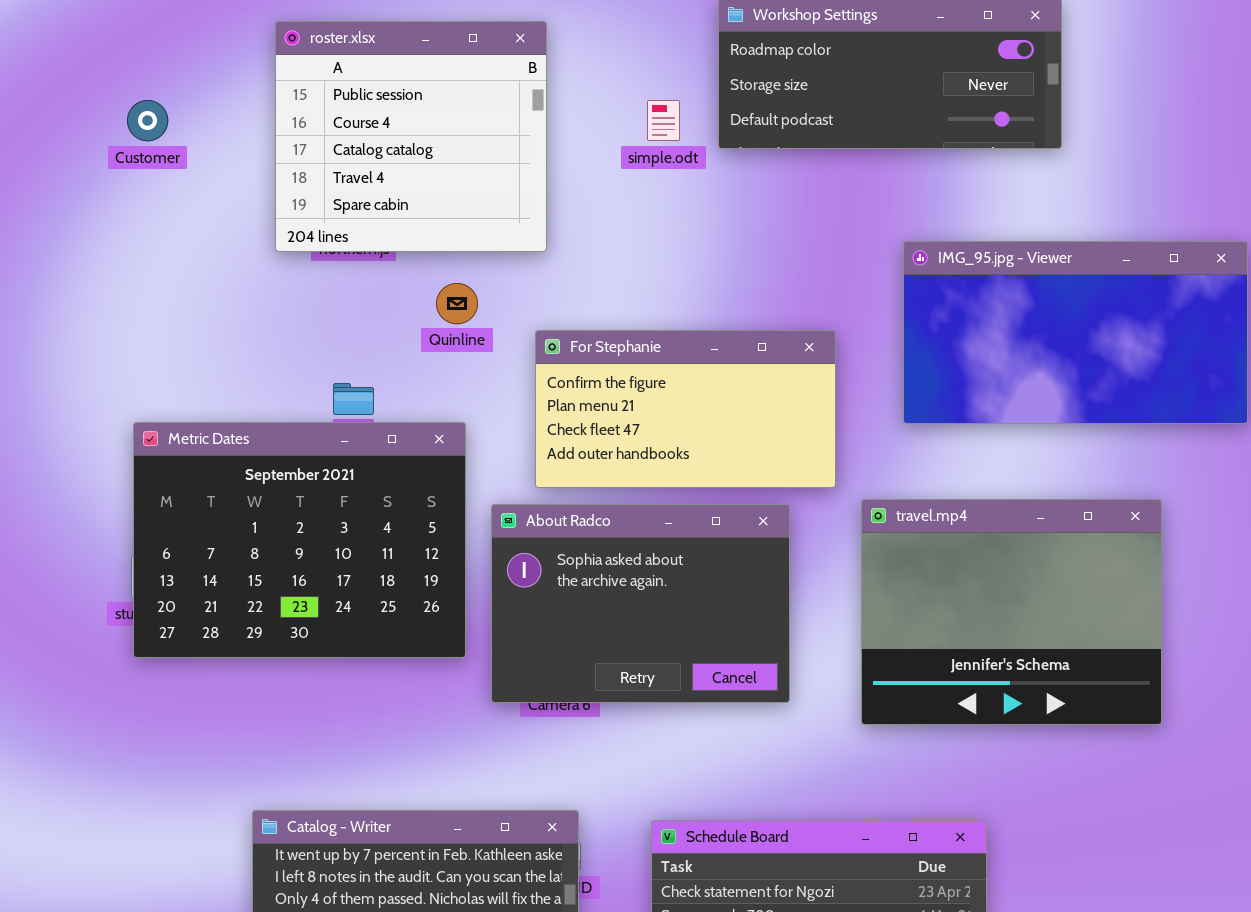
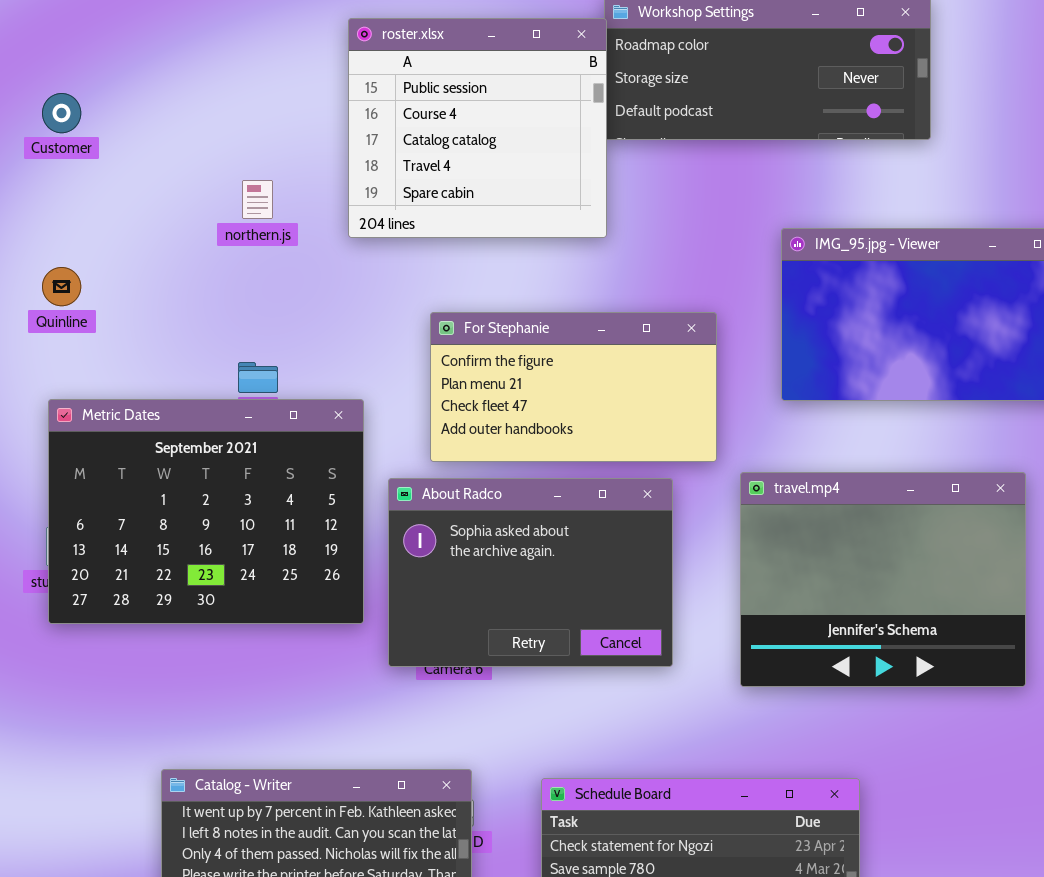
roster.xlsx: [275,21,547,252] -> [348,18,607,238], moved
Quinline: [436,283,478,324] -> [42,267,81,306], moved

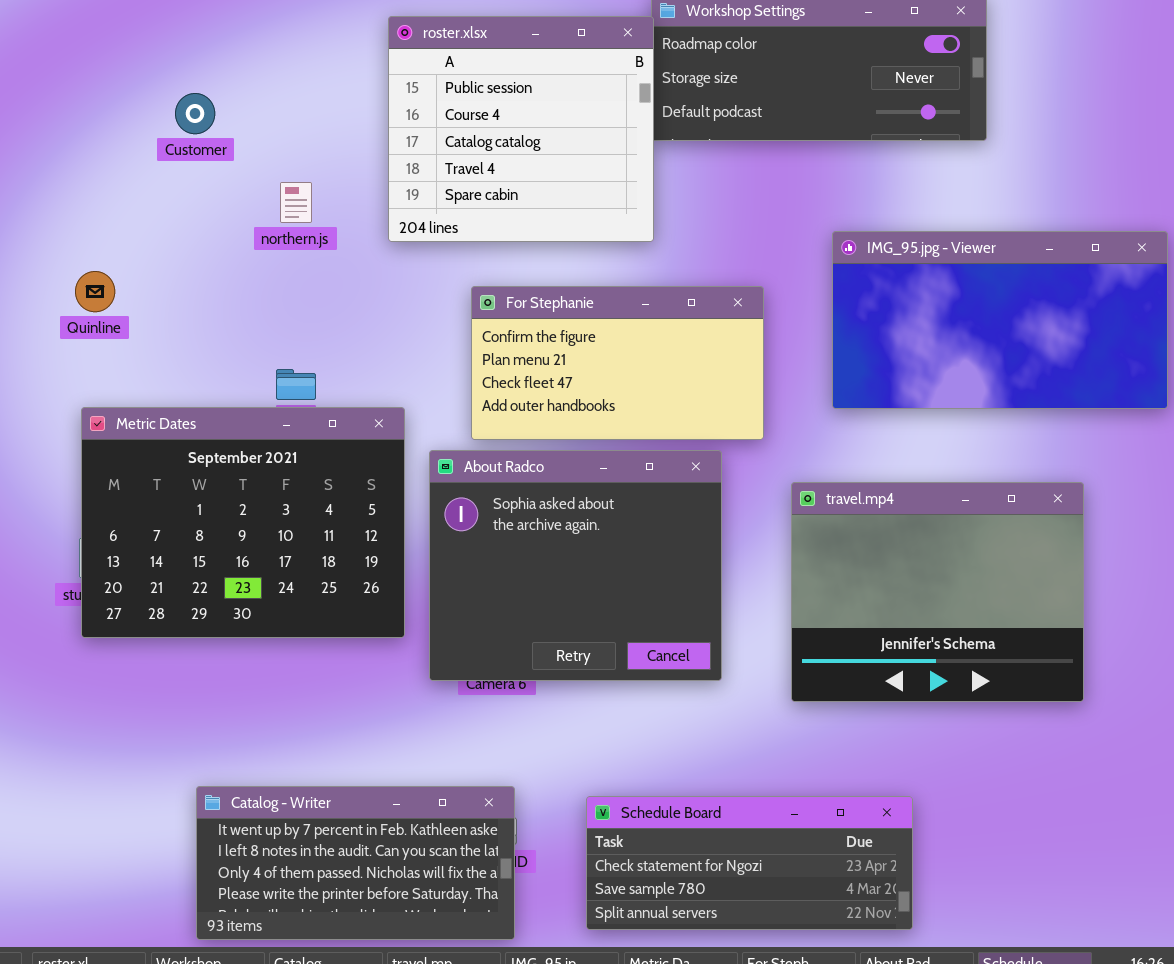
Customer: [42,93,81,133] -> [175,93,215,134], moved
For Stephanie: [430,312,717,462] -> [471,286,764,440], moved
About Radco: [388,478,673,667] -> [429,450,722,681], resized

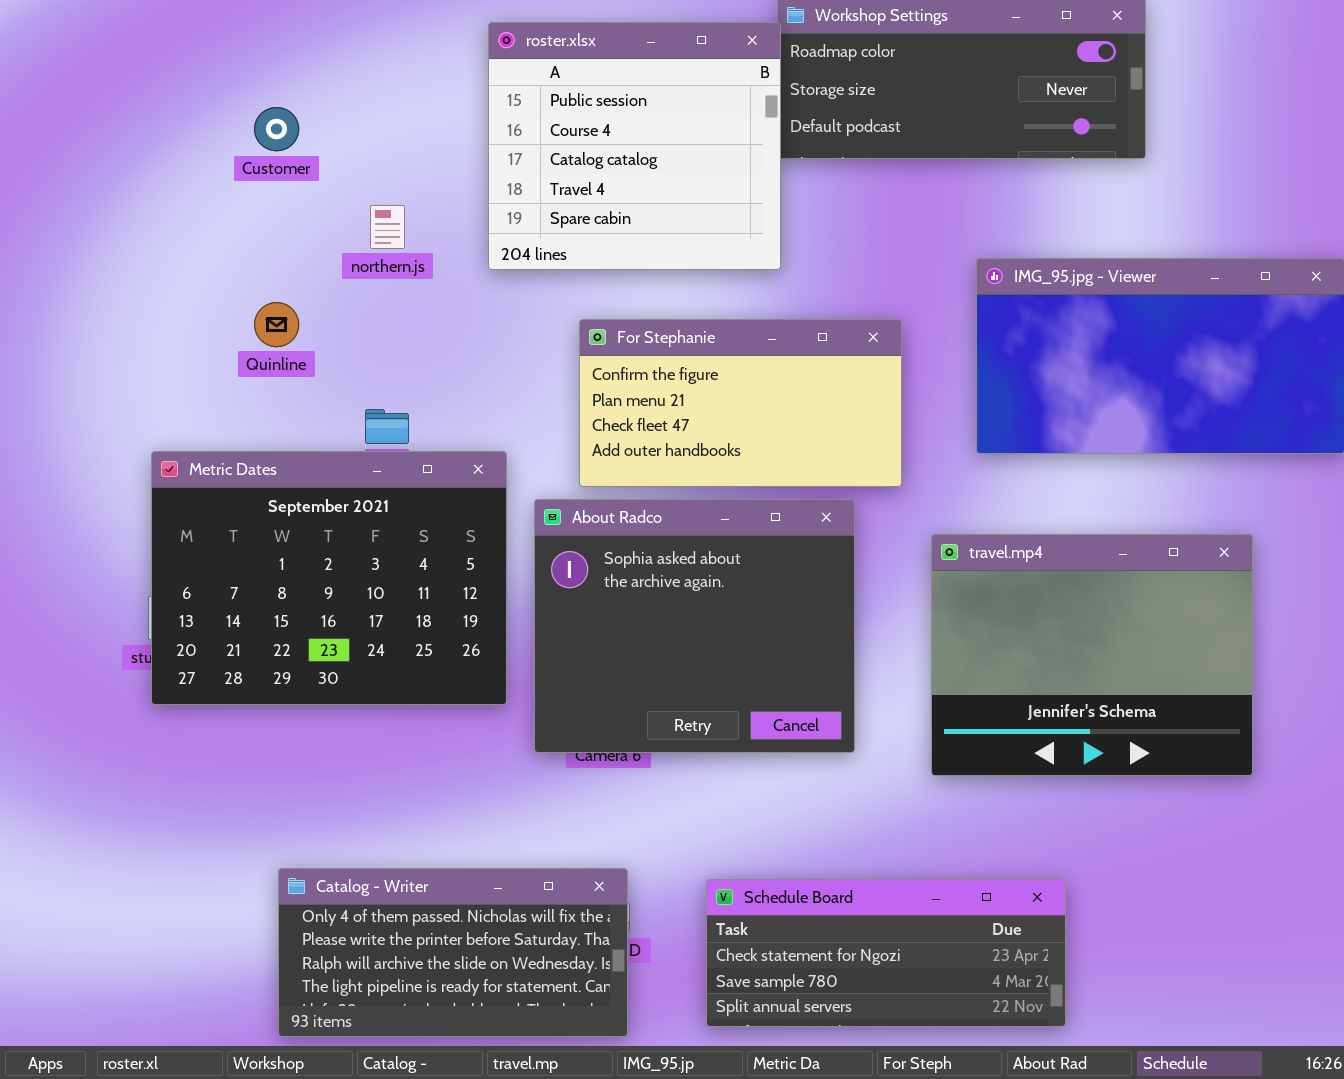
Quinline: [75,271,115,312] -> [254,302,299,347], moved
Catalog - Writer: [196,786,515,940] -> [278,868,628,1037], scrolled down 2 rows

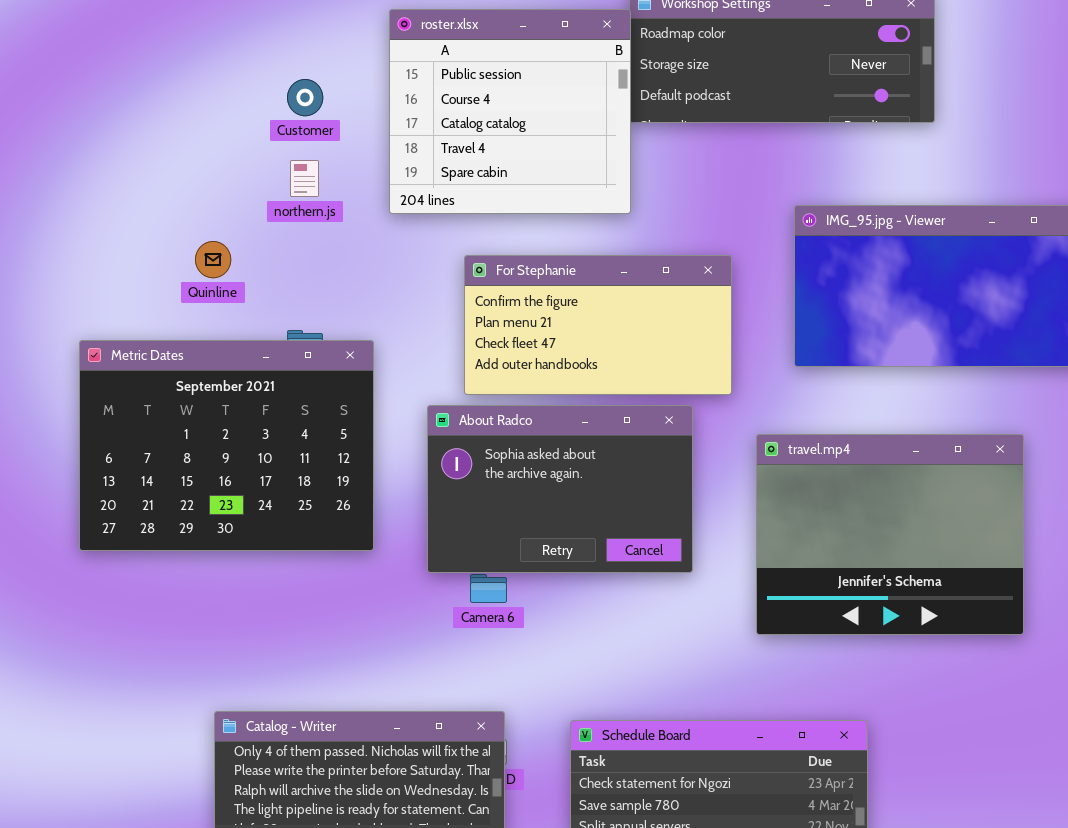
Customer: [254,107,299,151] -> [287,79,323,116], moved
Metric Dates: [151,451,507,705] -> [79,340,374,551], moved
About Radco: [534,499,855,753] -> [427,405,693,573], resized

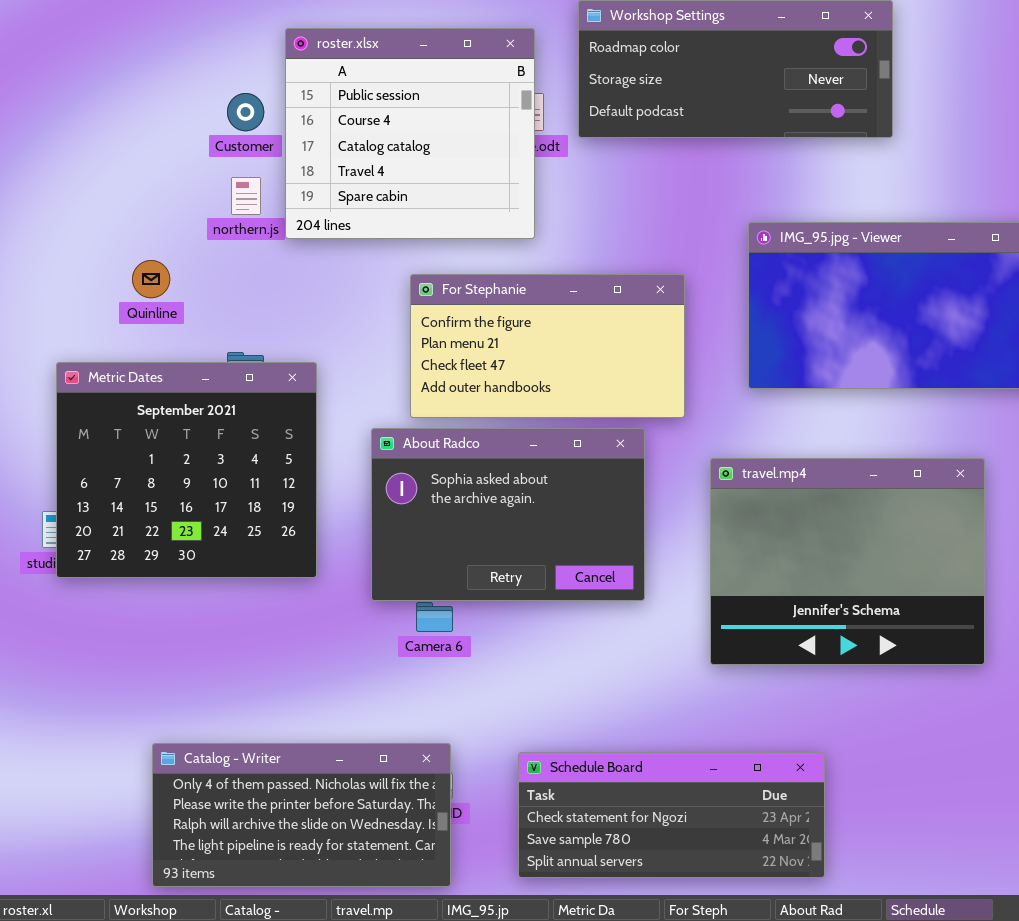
roster.xlsx: [389,9,631,214] -> [285,28,535,239], moved
Metric Dates: [79,340,374,551] -> [56,362,317,578], resized

